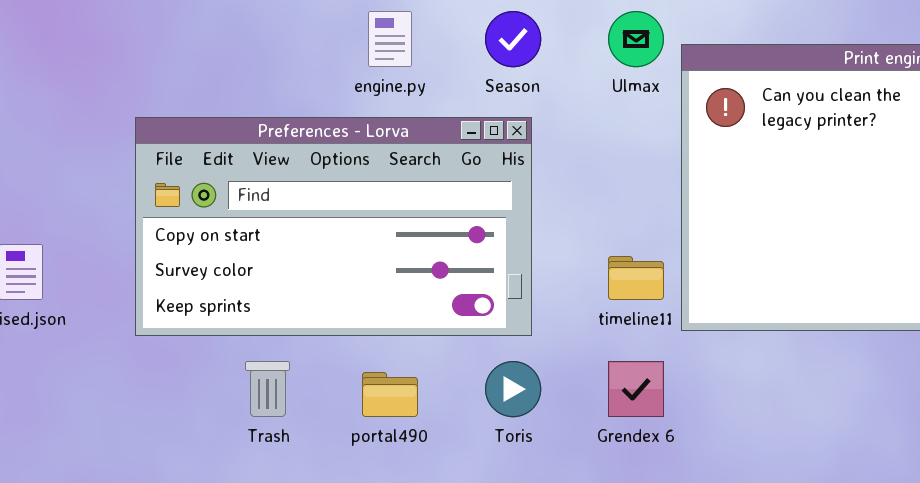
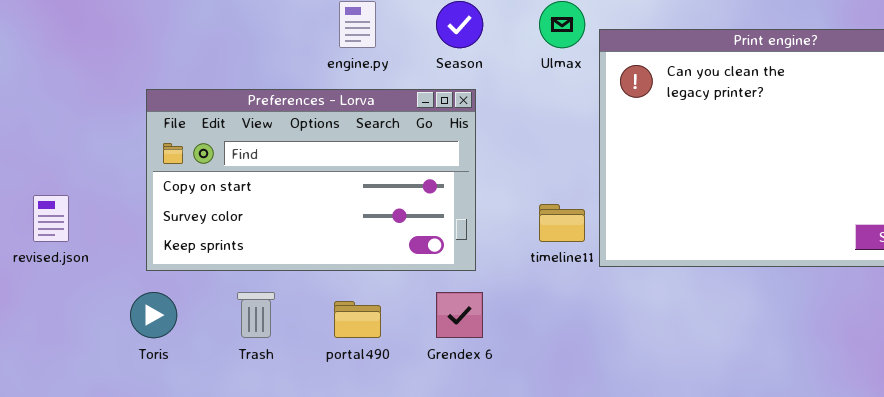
Toris: [485,361,541,417] -> [130,292,177,338], moved
Grendex 6: [608,361,664,417] -> [436,292,483,338], moved

